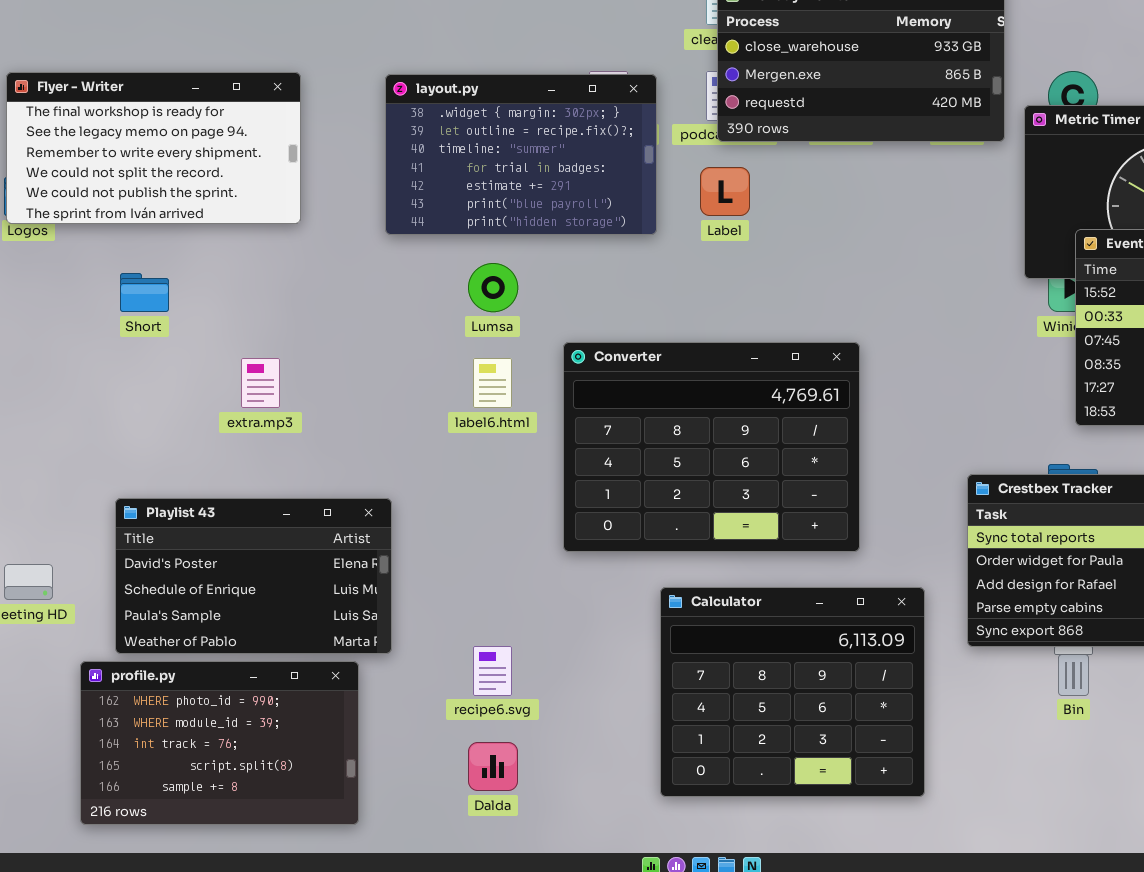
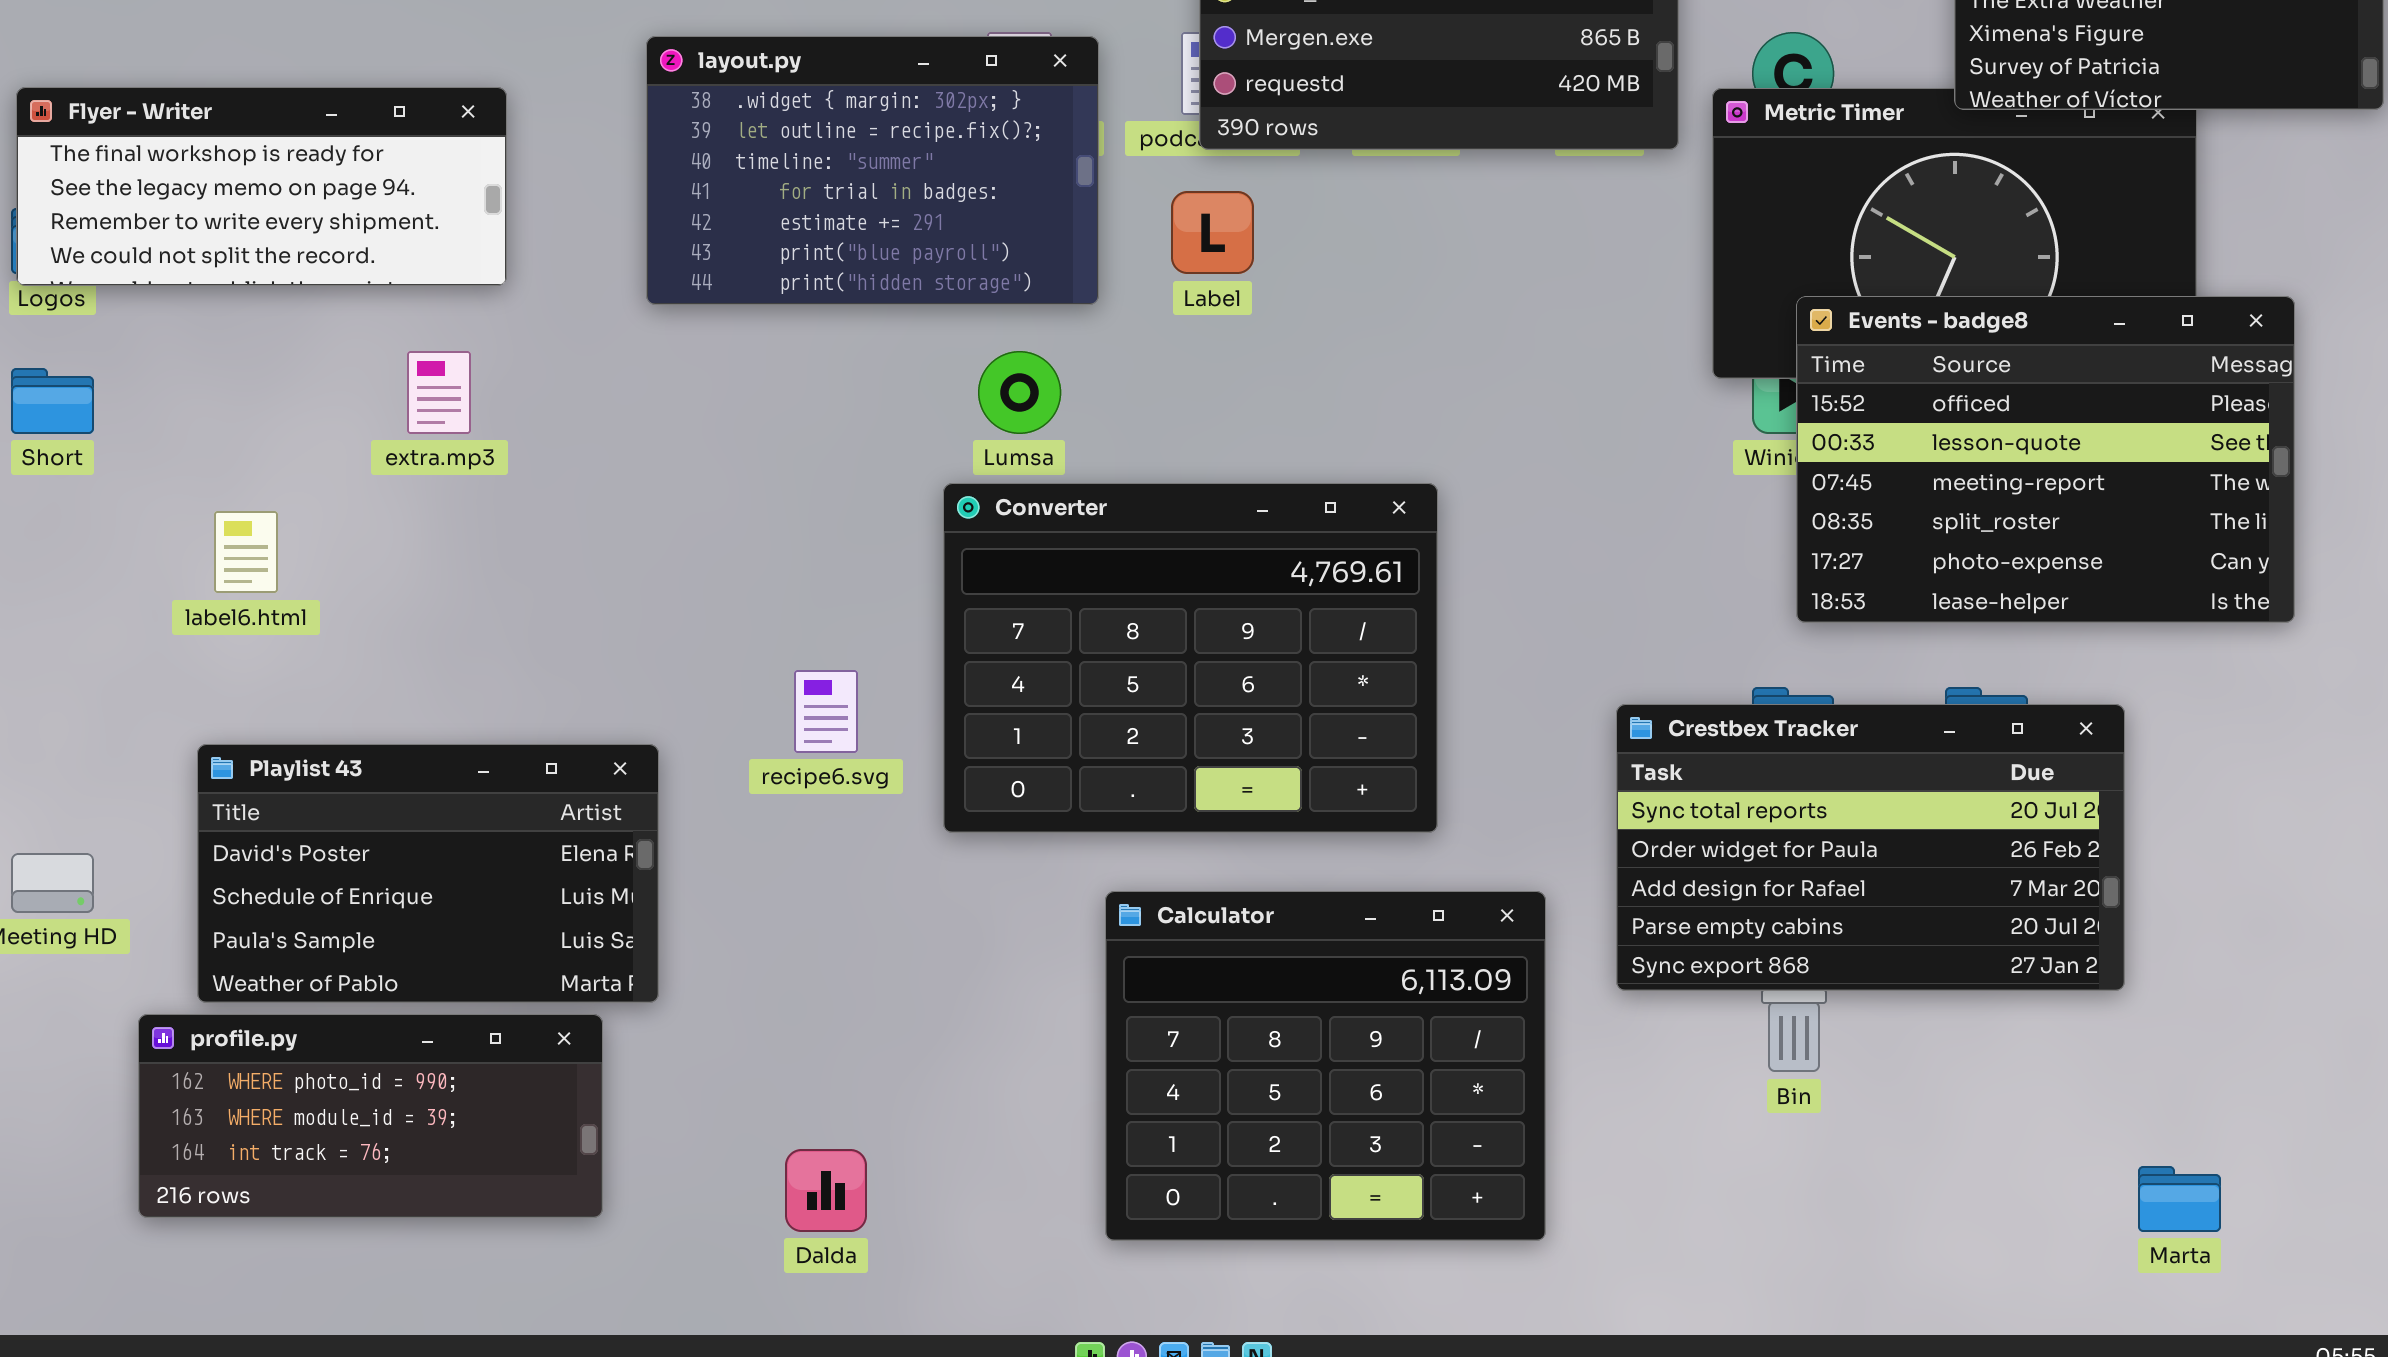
Flyer - Writer: [6,72,301,224] -> [16,87,507,286], resized
Lumsa: [468,263,518,312] -> [978,351,1061,434], moved
Short: [120,273,169,312] -> [11,368,94,434], moved
extra.mp3: [241,358,280,408] -> [407,351,471,434], moved
label6.html: [473,358,512,408] -> [214,511,278,593], moved
recipe6.svg: [473,646,512,696] -> [794,670,858,753], moved
profile.py: [80,661,359,825] -> [138,1014,603,1218], resized

